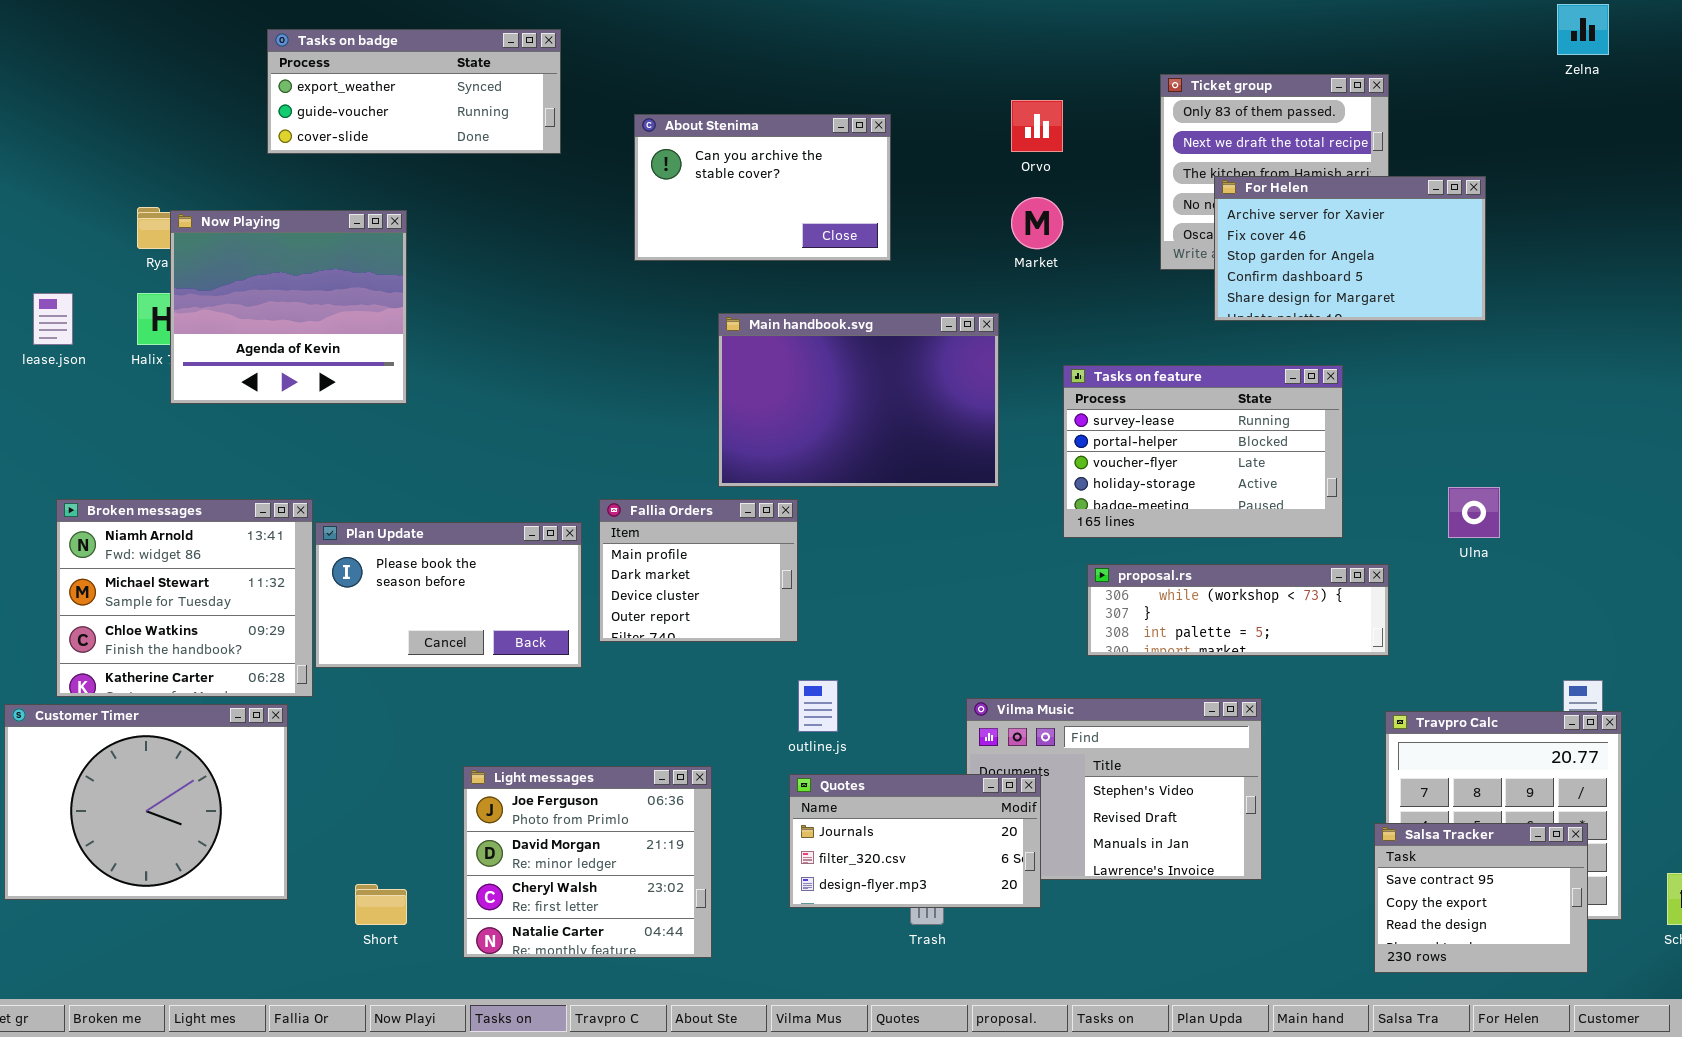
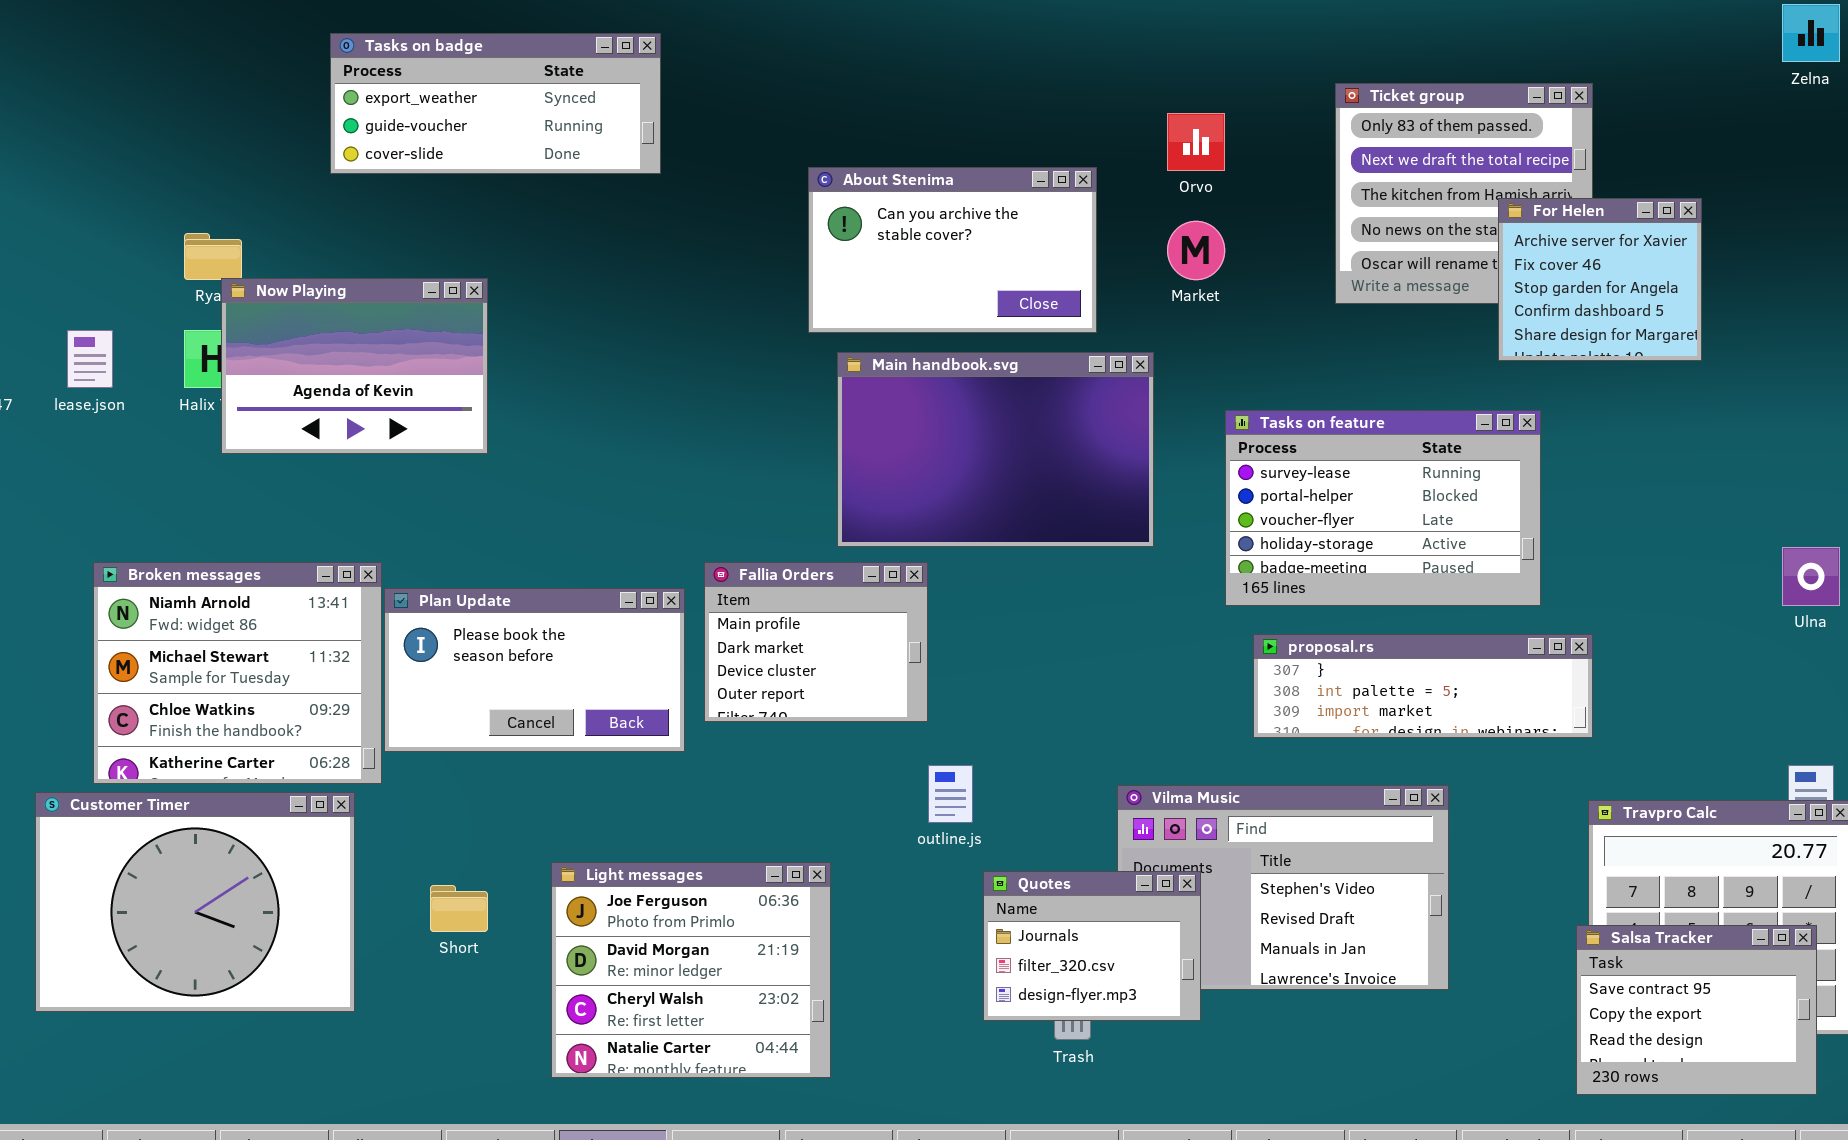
About Stenima: [634,114,891,261] -> [808,167,1097,333], moved
For Helen: [1214,176,1486,321] -> [1498,198,1702,361], resized
Now Playing: [170,210,407,404] -> [221,278,488,454], resized
Ulna: [1448,487,1500,538] -> [1782,547,1840,606], moved
proposal.rs: [1087,564,1389,656] -> [1253,634,1593,738], scrolled down 1 row
Quotes: [789,774,1041,908] -> [983,871,1201,1021], resized
Short: [355,884,407,925] -> [430,885,488,932], moved

